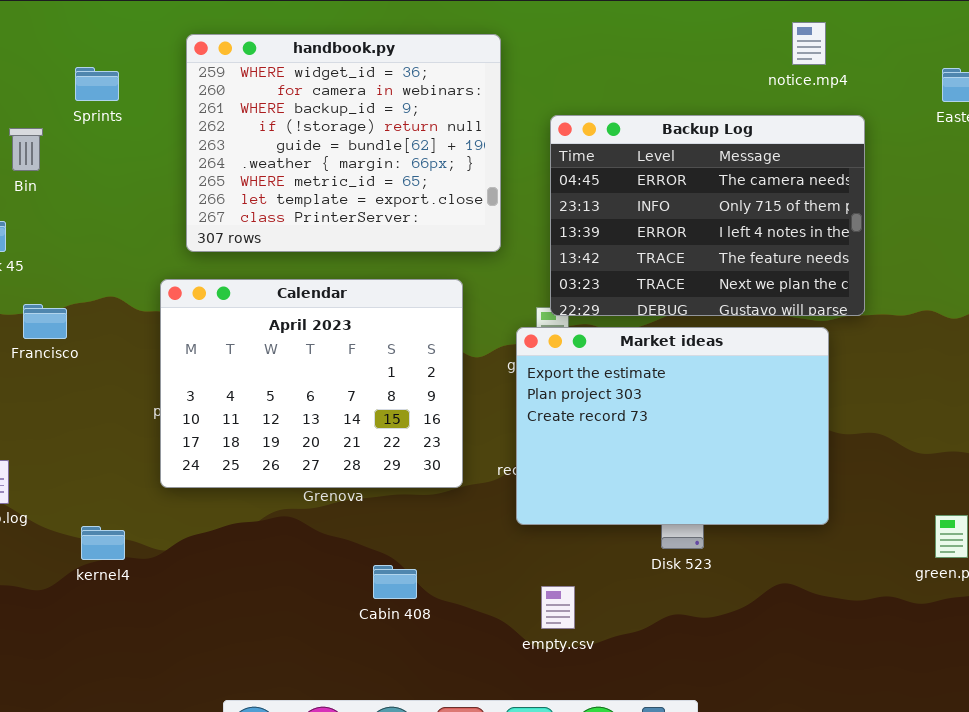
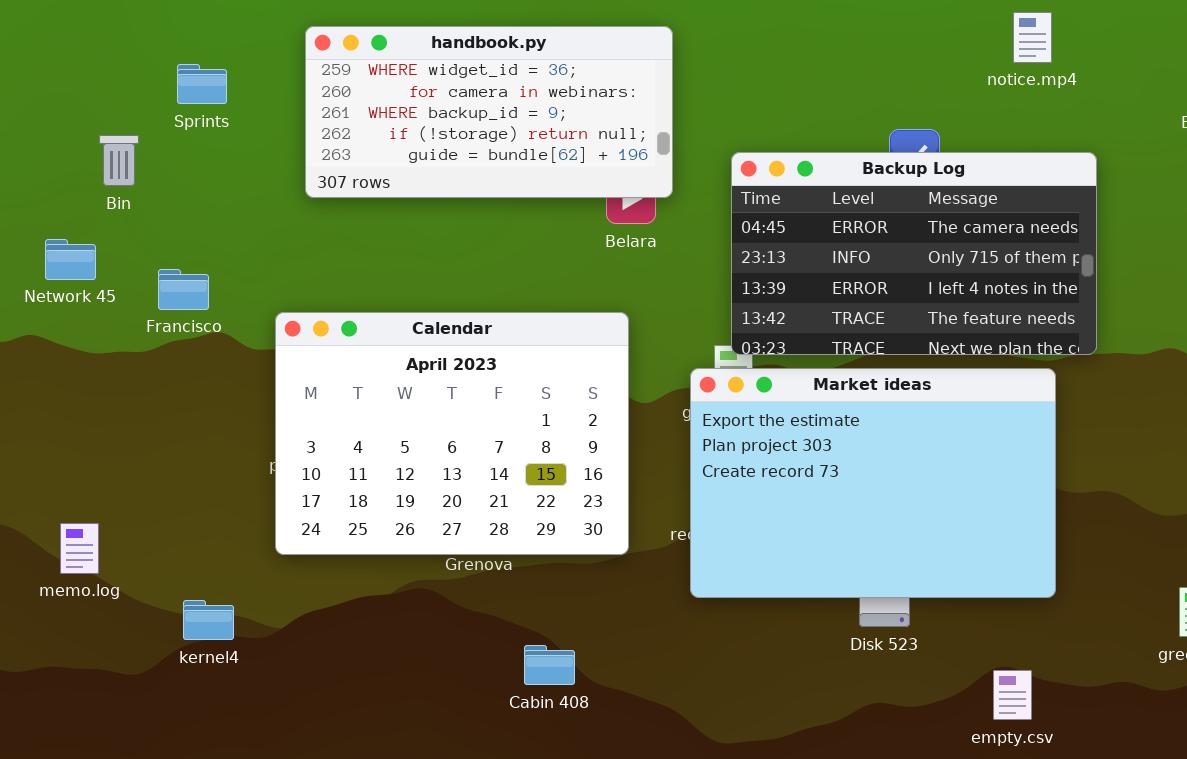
handbook.py: [186,34,501,252] -> [305,26,673,198], resized
Backup Log: [550,115,865,316] -> [731,152,1097,355], resized
Francisco: [23,304,67,339] -> [158,269,209,310], moved
empty.csv: [541,586,575,629] -> [993,670,1032,720], moved

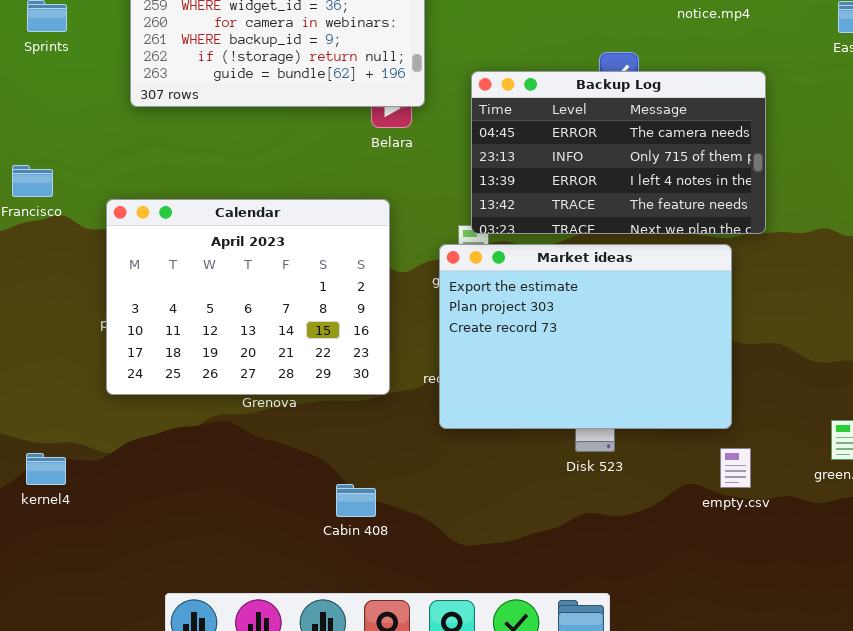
kernel4: [183,600,234,640] -> [26,453,66,485], moved
Cabin 408: [524,645,575,685] -> [336,484,376,517], moved
empty.csv: [993,670,1032,720] -> [720,448,751,488], moved

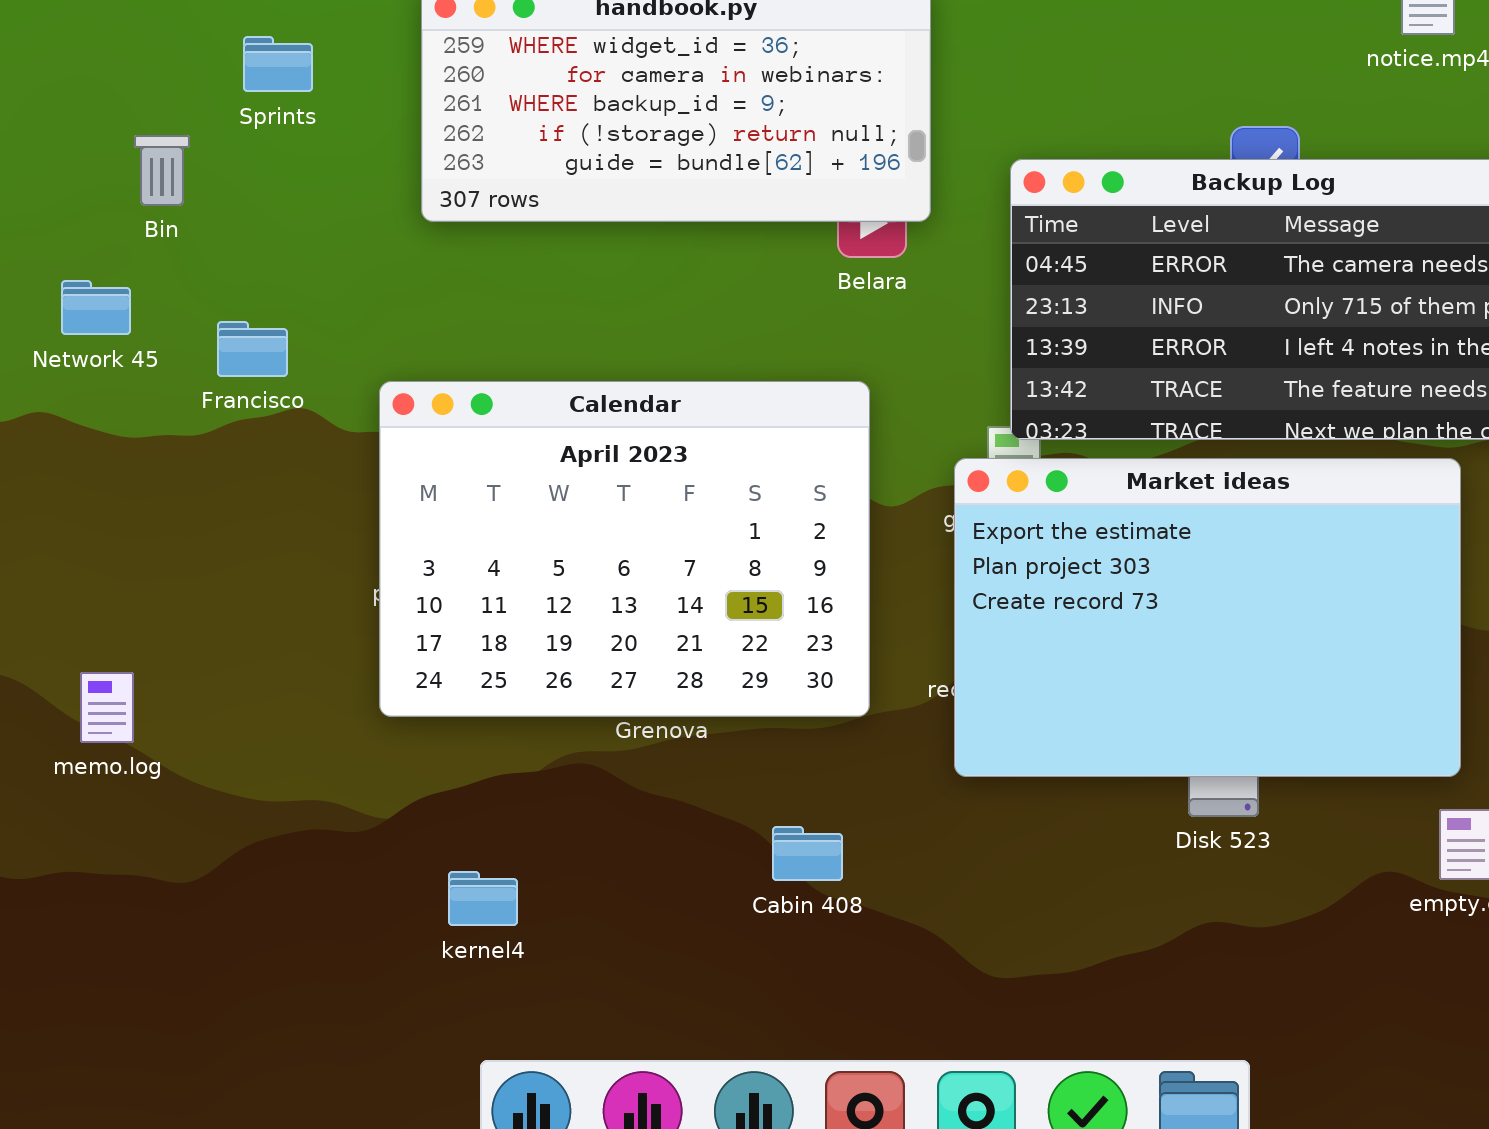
kernel4: [26,453,66,485] -> [448,871,518,926], moved
Cabin 408: [336,484,376,517] -> [772,826,843,881], moved

